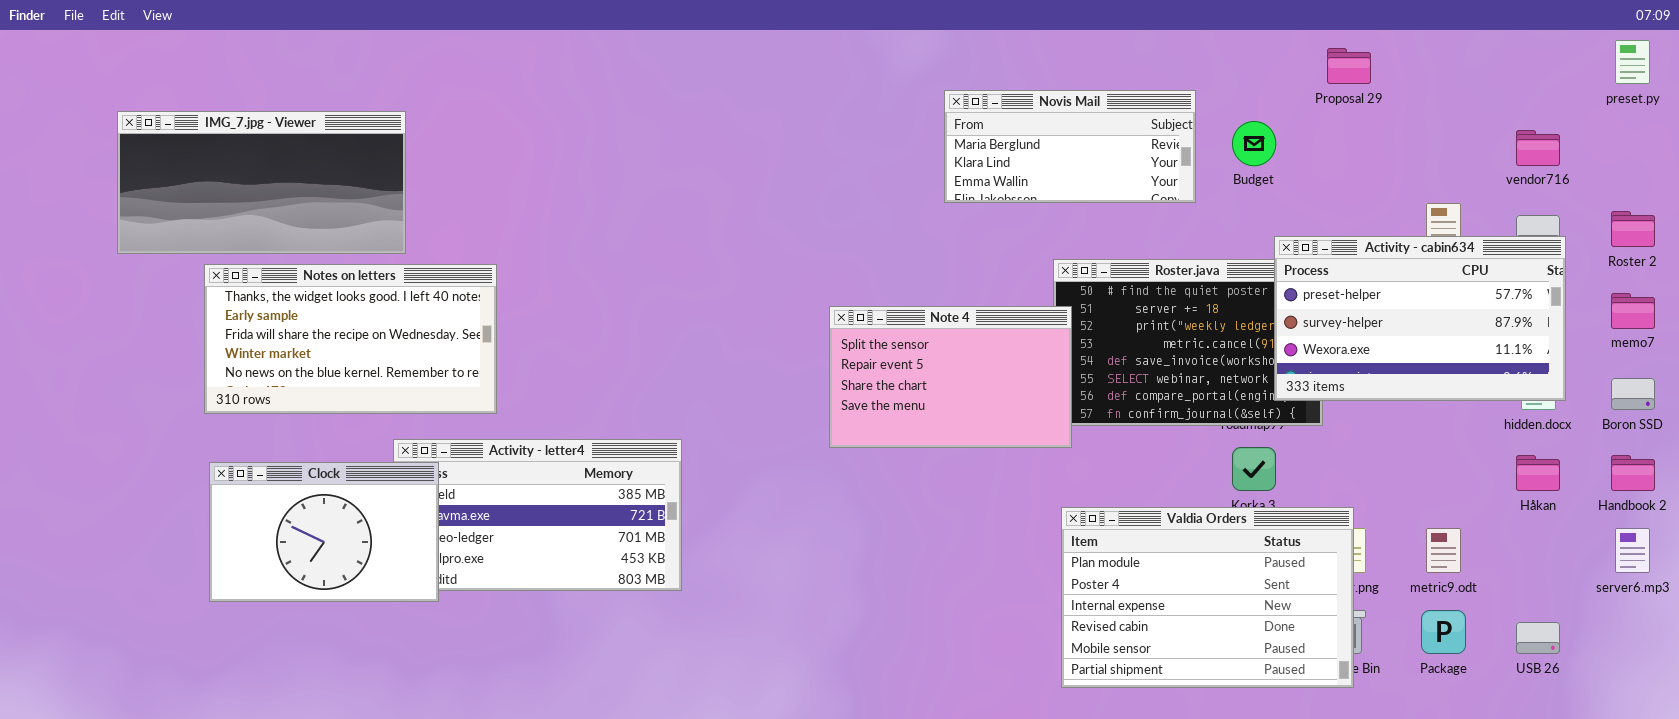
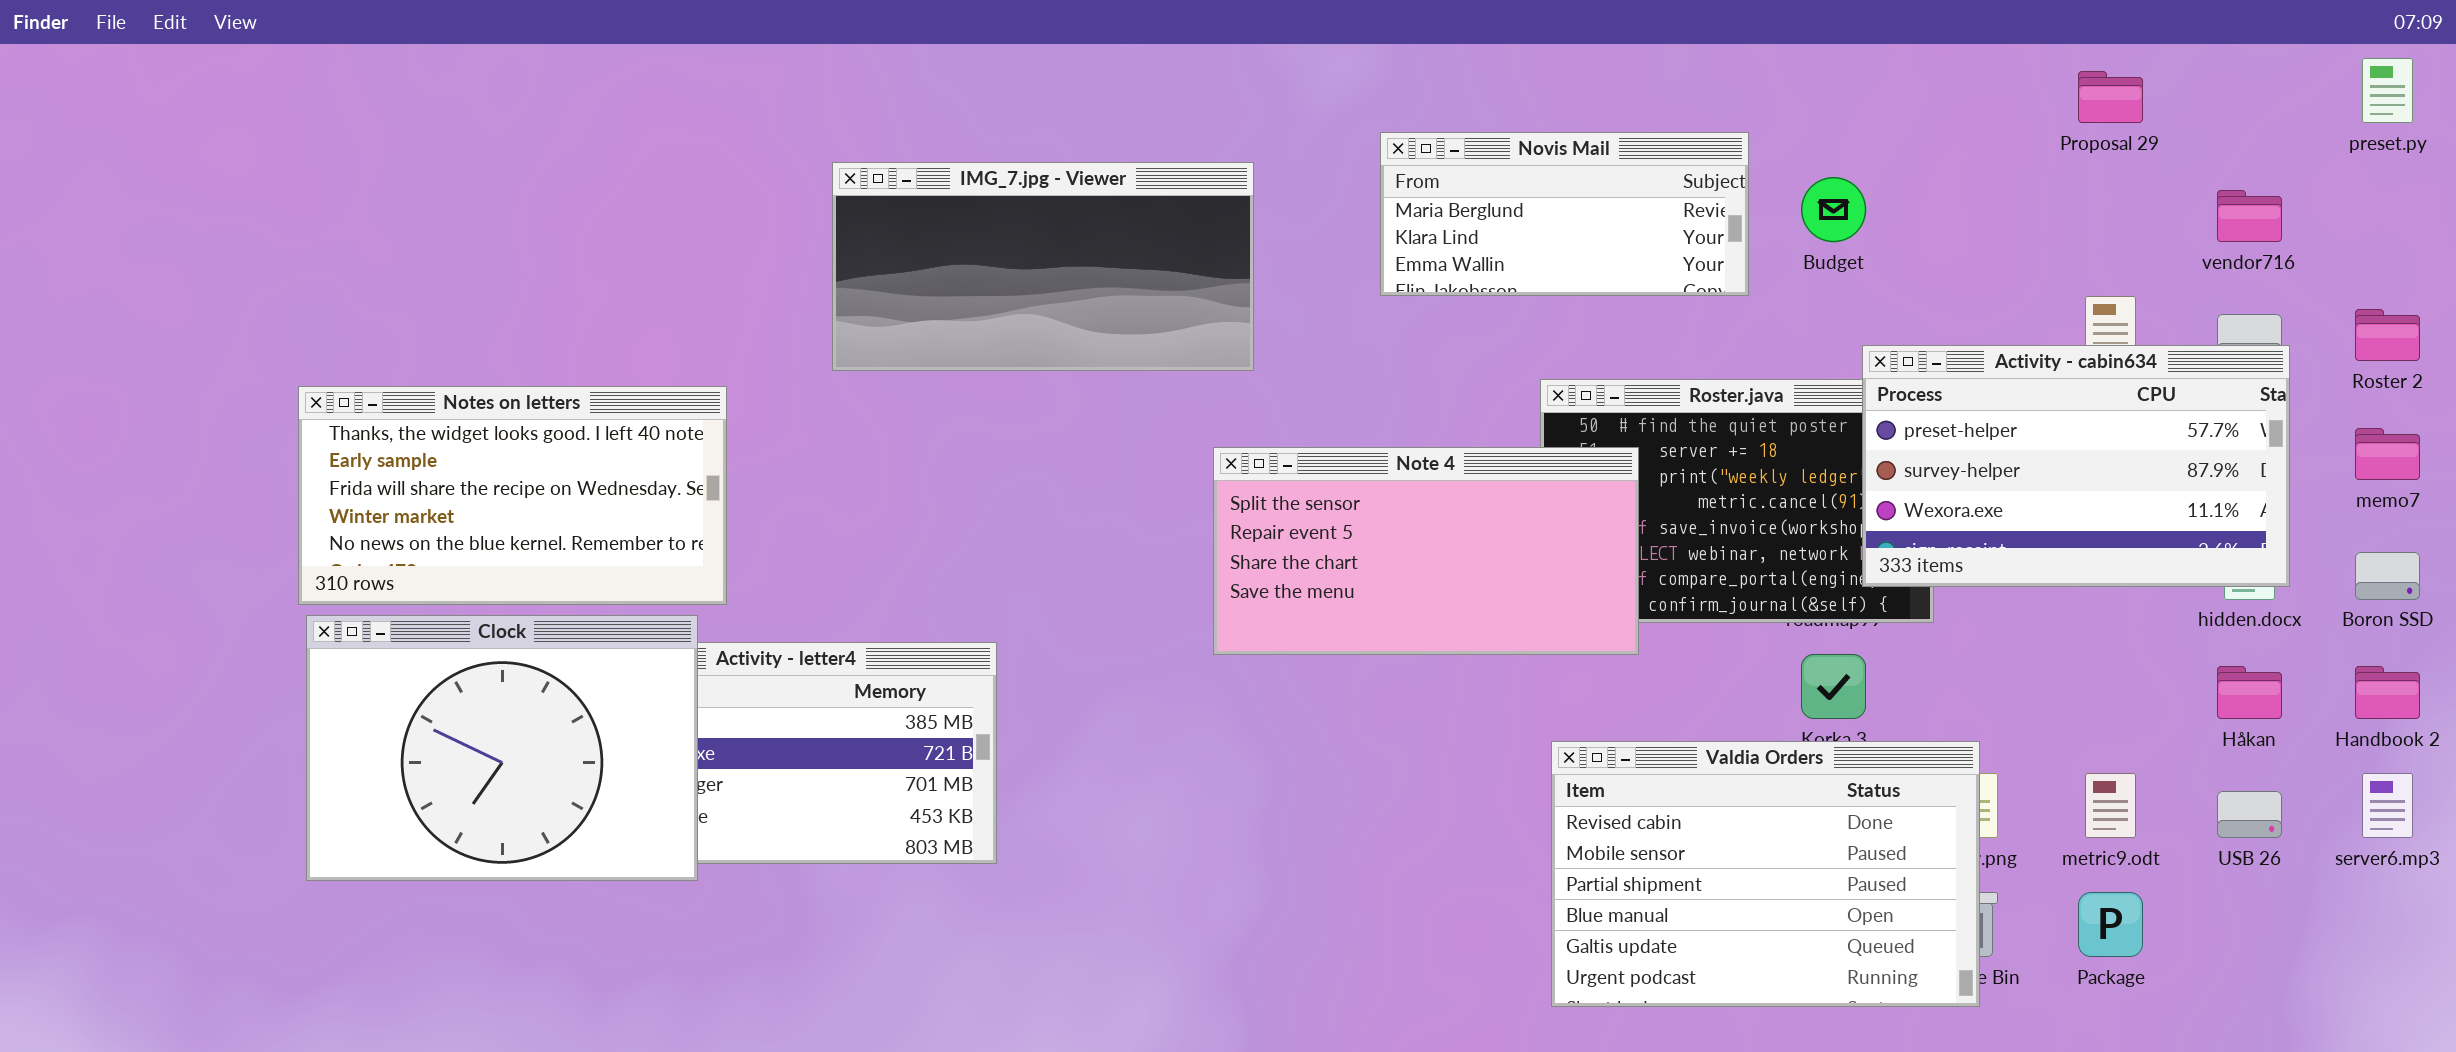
Proposal 29: [1327,48,1371,84] -> [2078,71,2143,123], moved
IMG_7.jpg - Viewer: [117,111,406,254] -> [832,162,1254,371], moved
Note 4: [829,306,1072,448] -> [1213,447,1639,655], resized
Clock: [209,462,439,602] -> [306,615,698,881], resized
Valdia Orders: [1061,507,1354,688] -> [1551,741,1980,1007], scrolled down 3 rows
USB 26: [1516,622,1560,654] -> [2217,791,2282,838], moved

